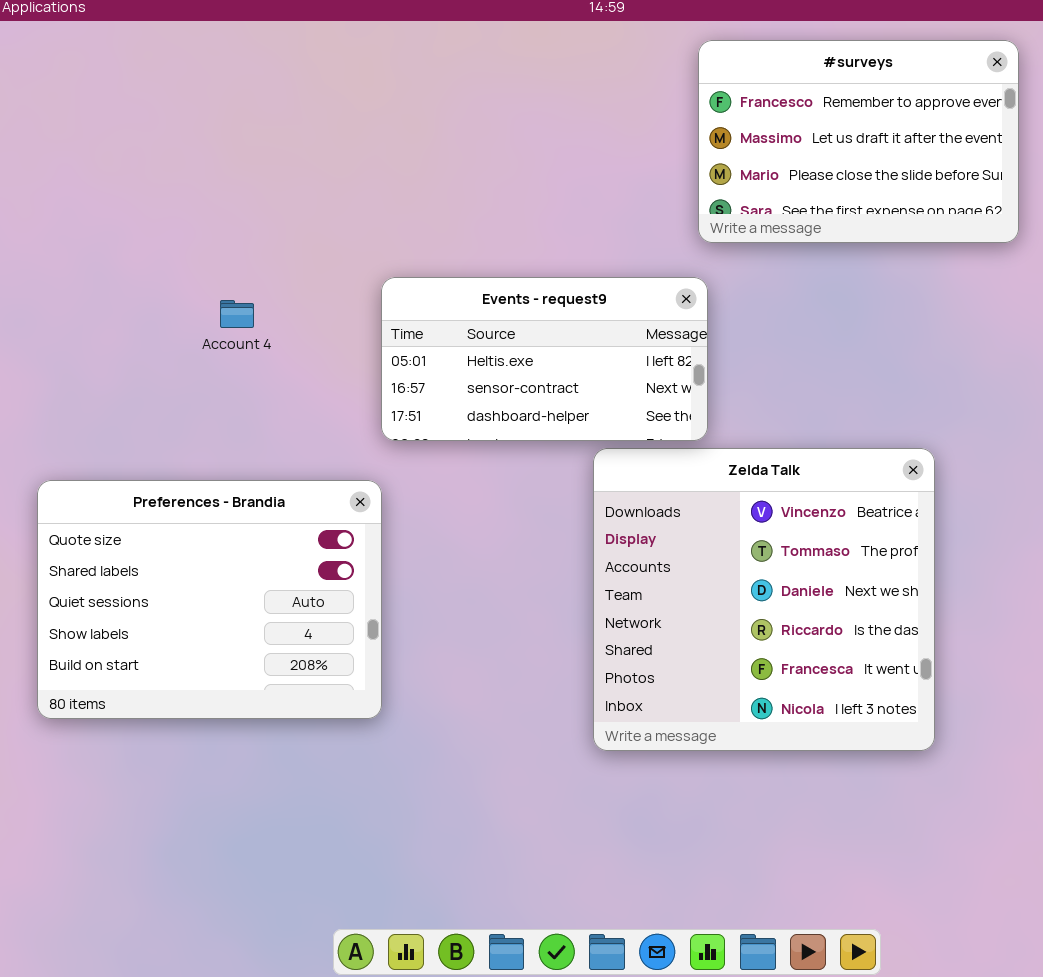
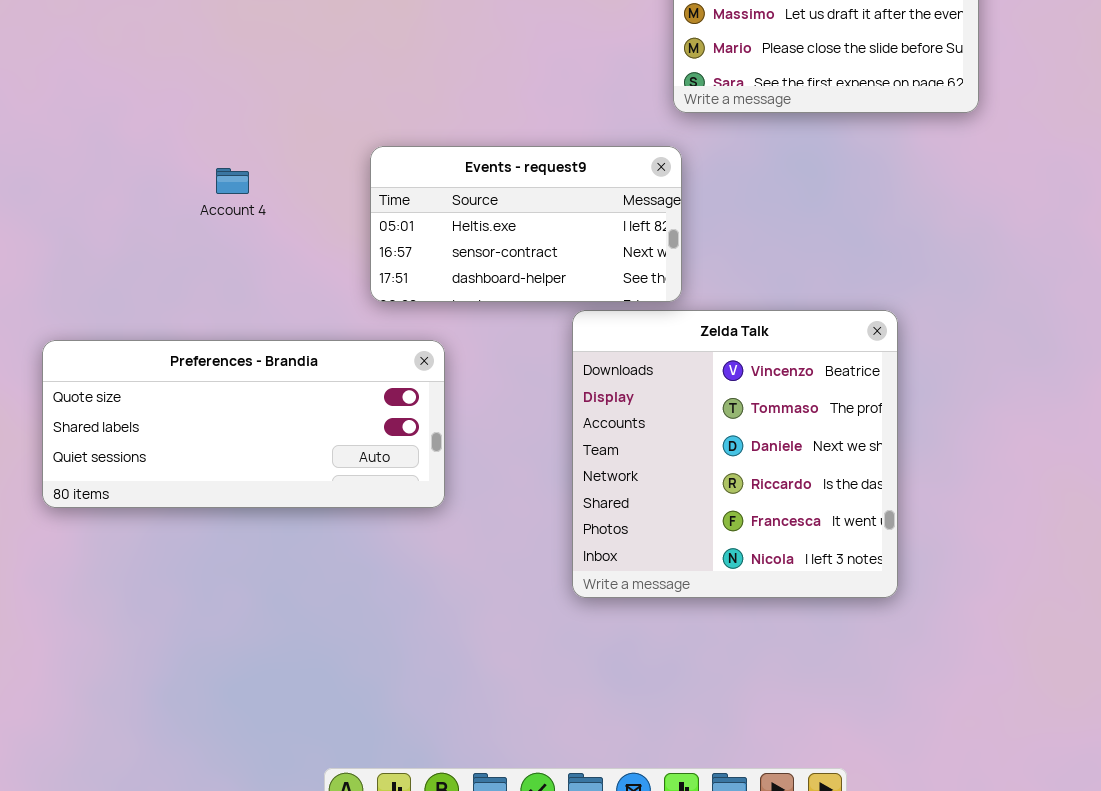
Preferences - Brandia: [37,480,382,719] -> [42,340,445,508], resized

